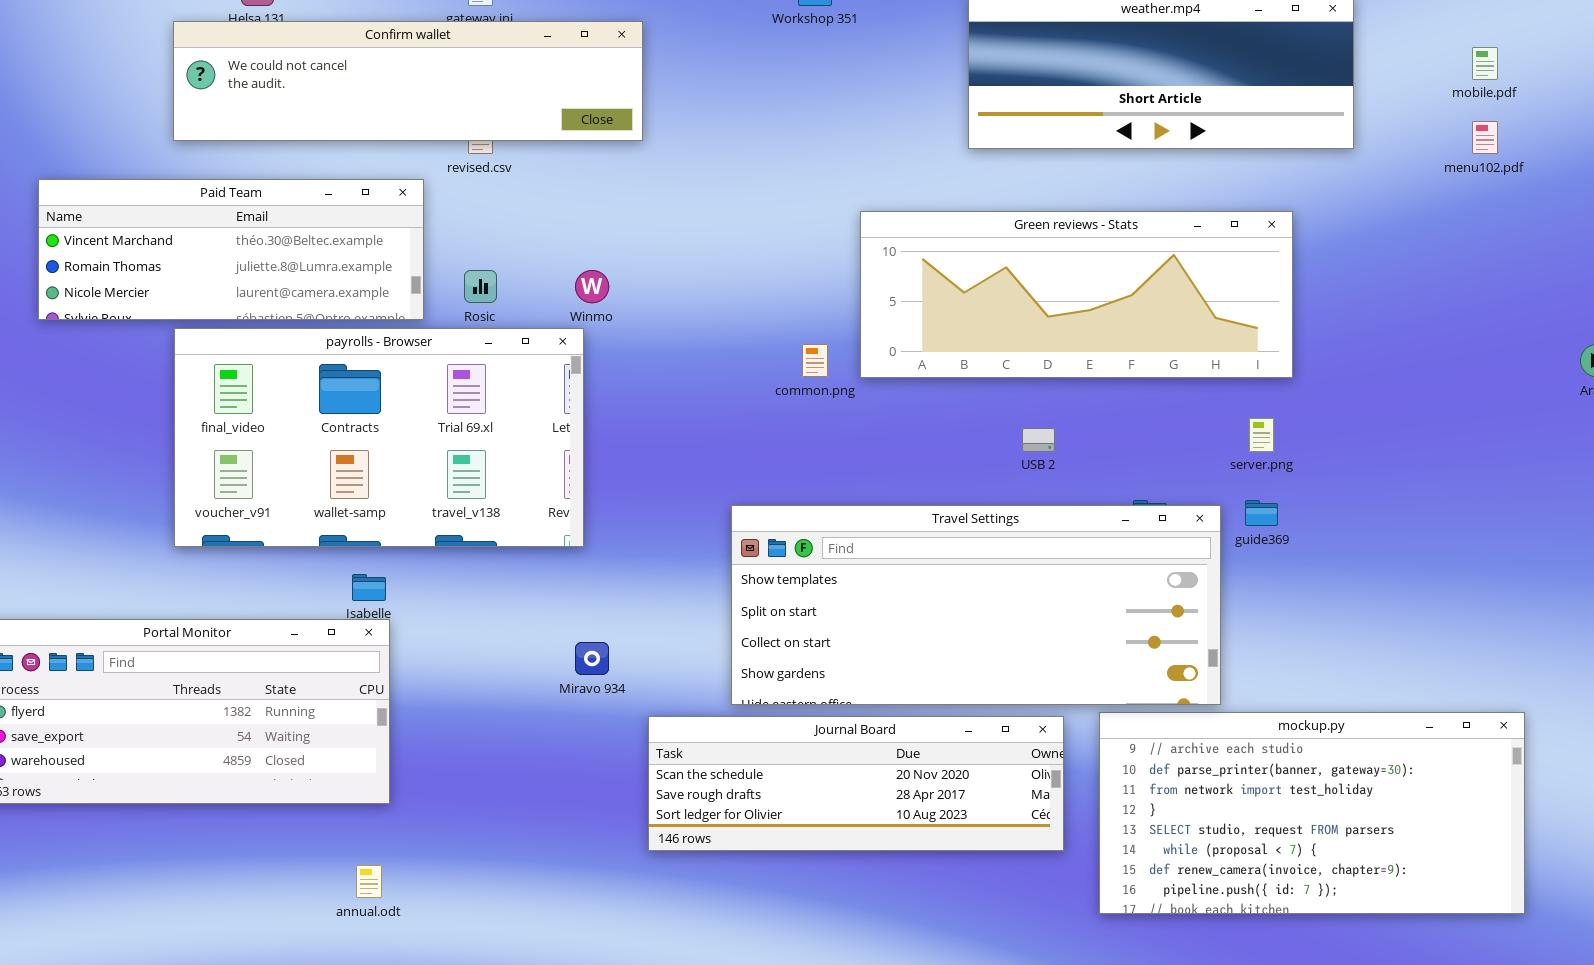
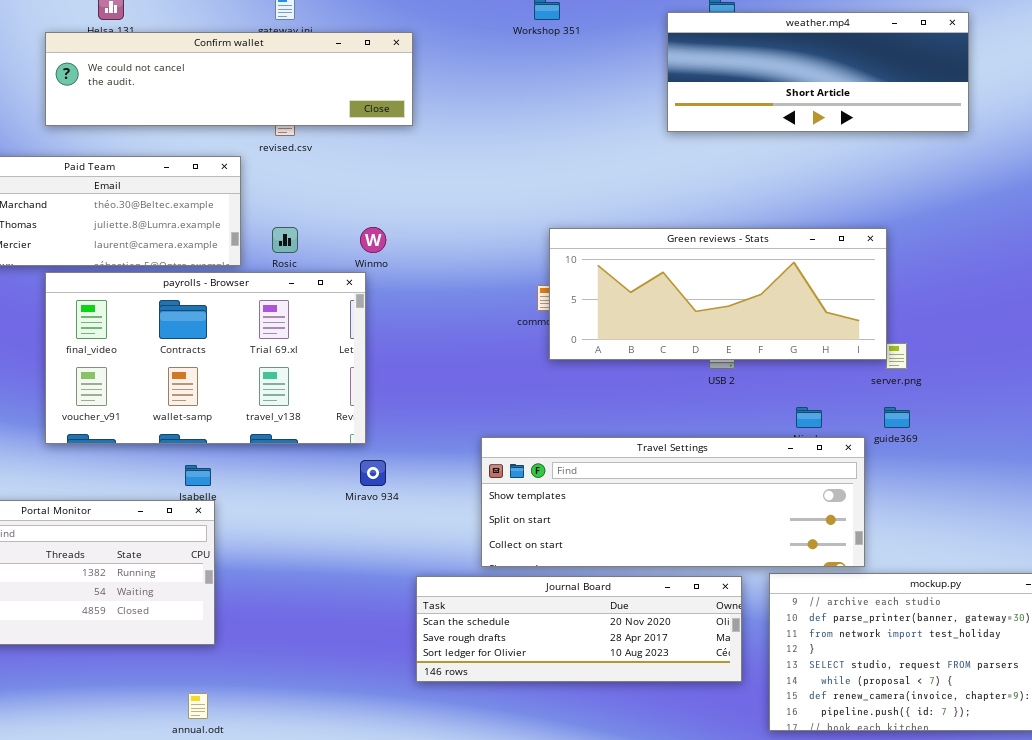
Green reviews - Stats: [860,211,1293,378] -> [549,228,887,360], moved
Travel Settings: [731,505,1221,705] -> [481,437,865,567], resized
Miravo 934: [575,642,609,675] -> [360,460,386,486], moved

